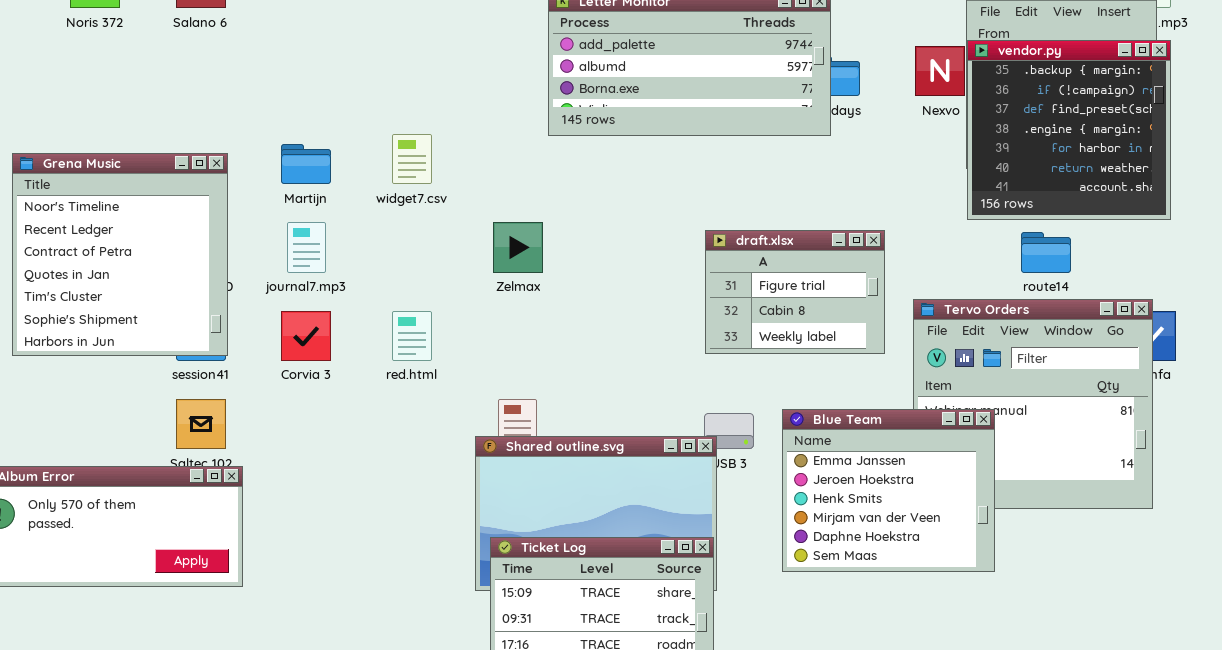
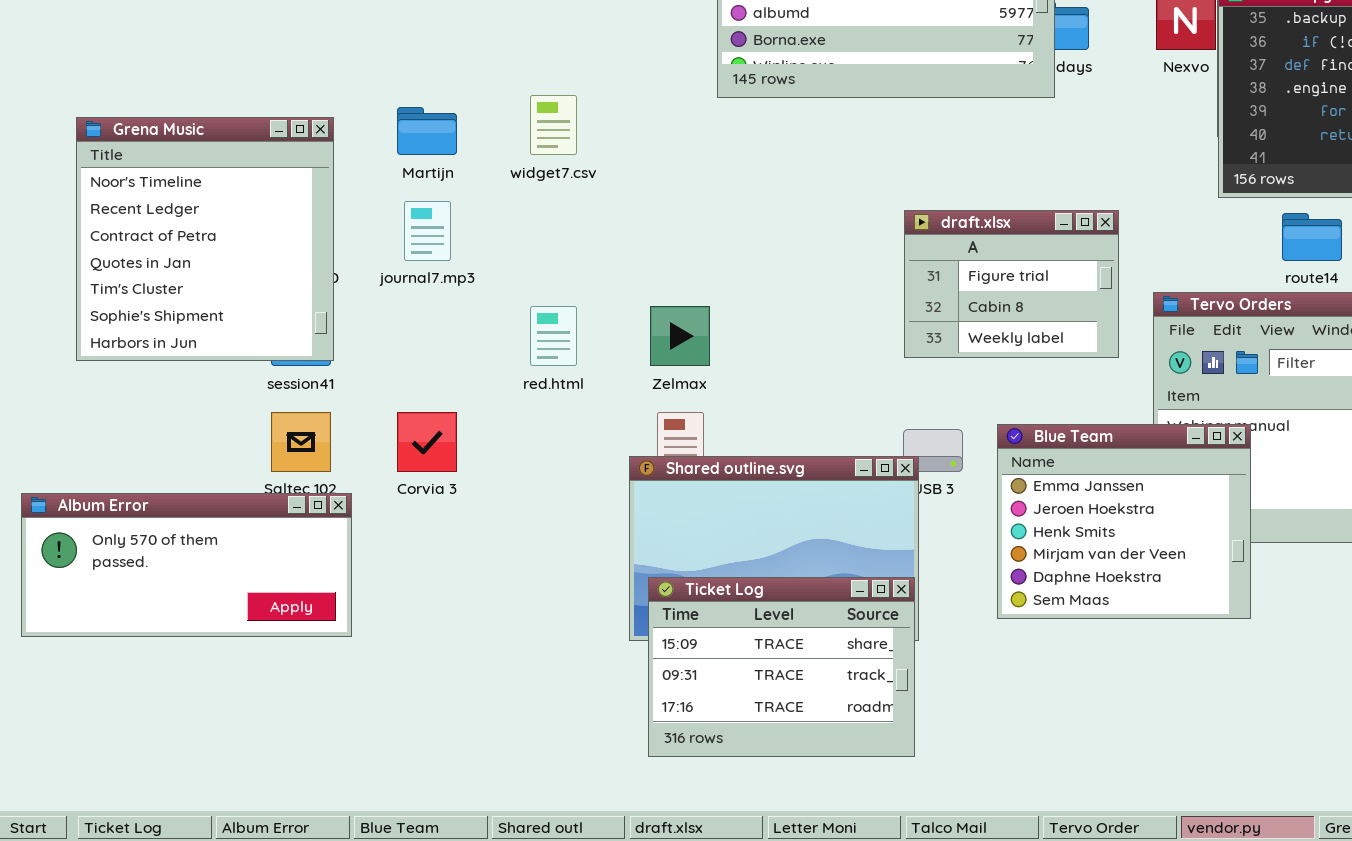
Zelmax: [493,222,543,273] -> [650,306,710,366], moved
Corvia 3: [281,311,331,361] -> [397,412,457,472], moved

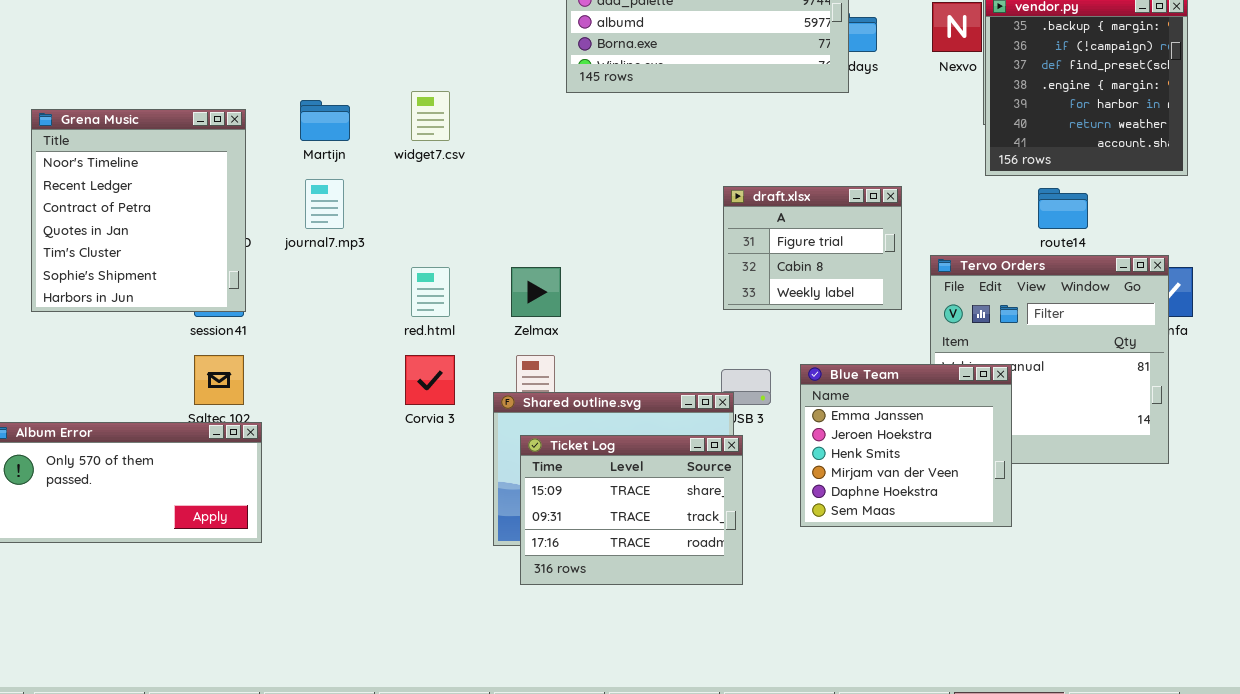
Corvia 3: [397,412,457,472] -> [405,355,455,405], moved
Ticket Log: [648,577,915,757] -> [520,435,743,585], moved

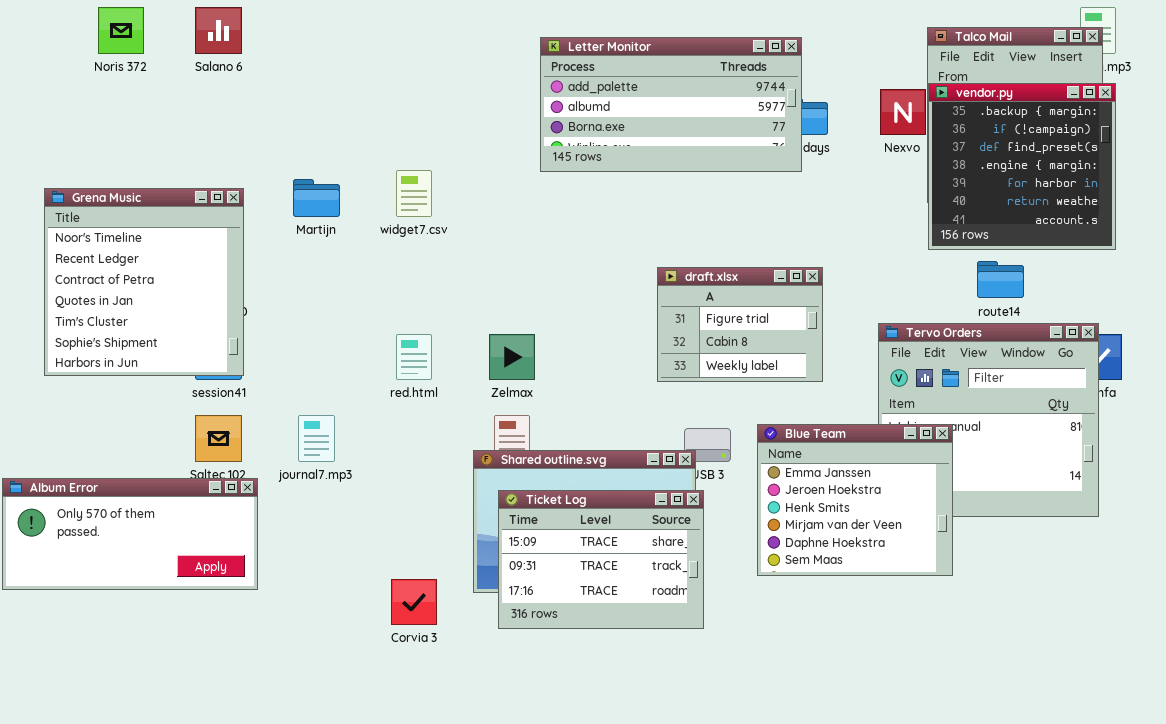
journal7.mp3: [305,179,344,229] -> [298,415,335,462], moved
draft.xlsx: [723,186,902,310] -> [657,267,823,382], moved
Corvia 3: [405,355,455,405] -> [391,579,437,625], moved

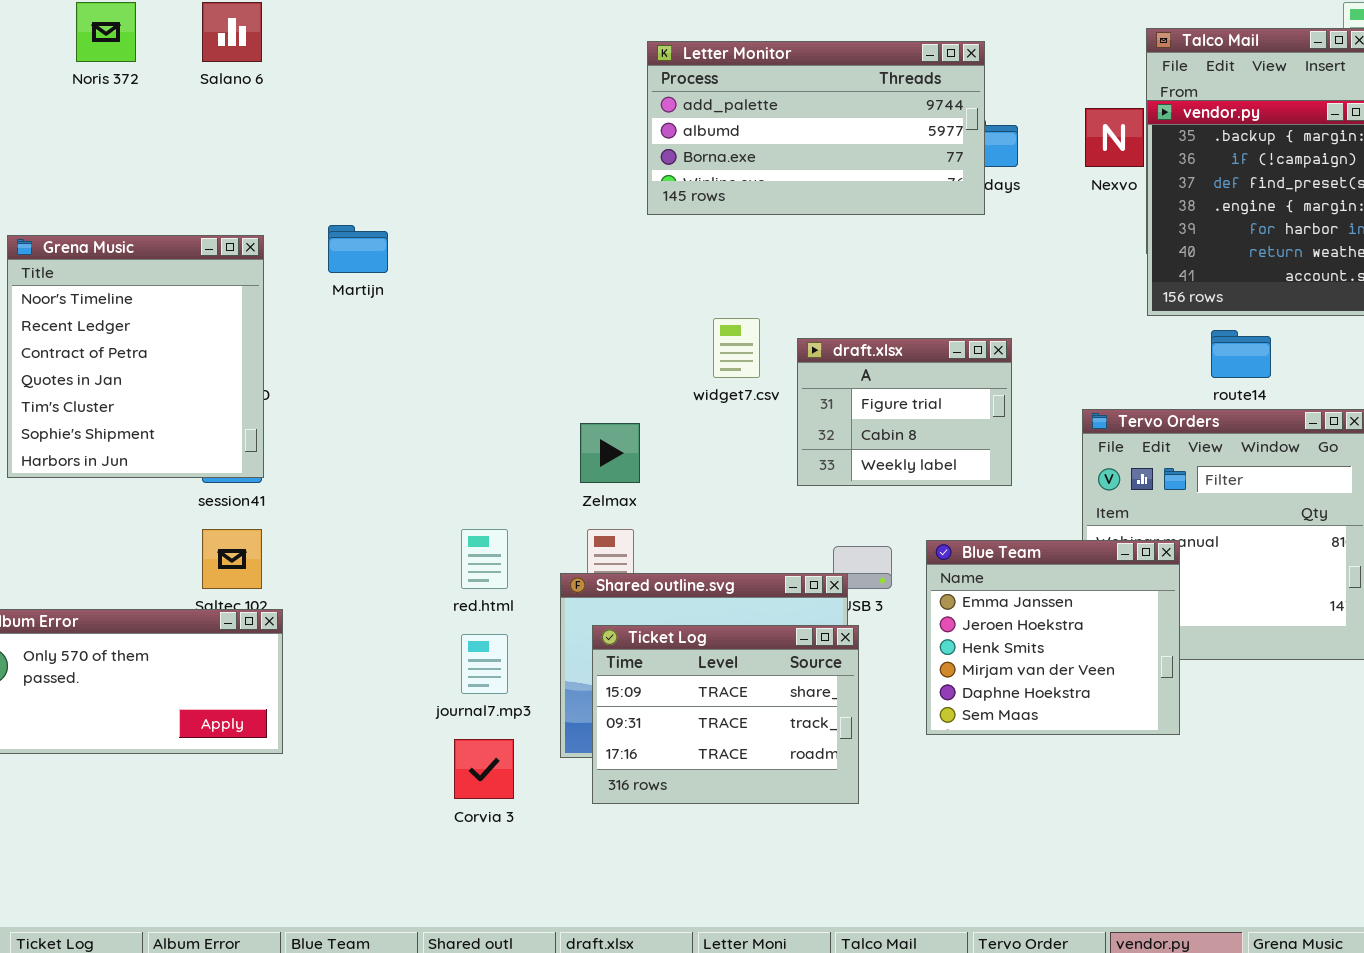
widget7.csv: [396,170,432,217] -> [713,318,760,378], moved
red.html: [396,334,432,380] -> [461,529,508,589], moved
journal7.mp3: [298,415,335,462] -> [461,634,508,694], moved

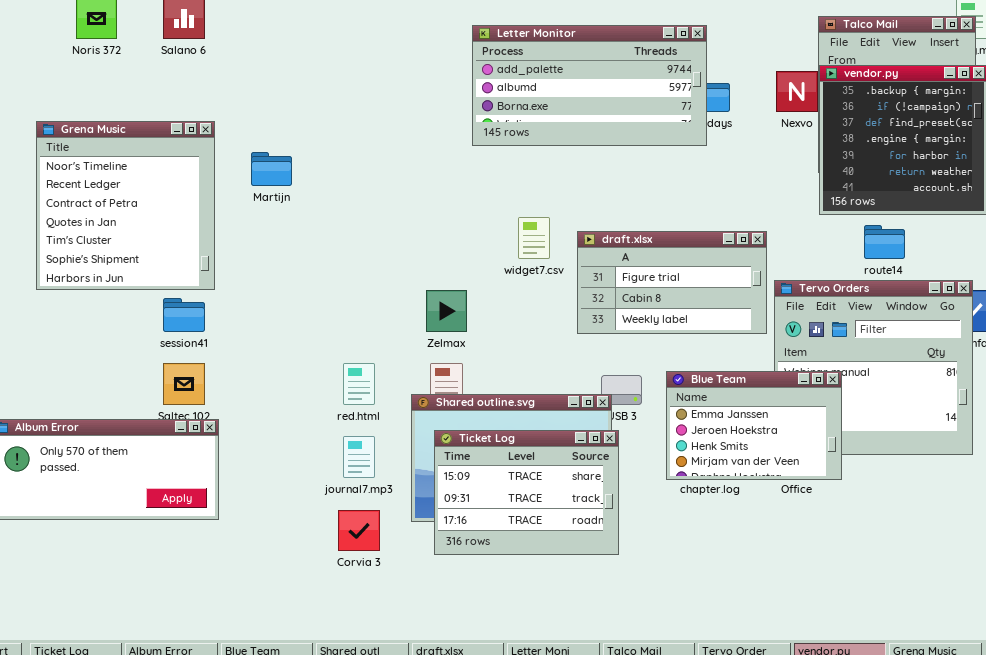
Grena Music: [7,235,264,478] -> [36,121,215,290], moved
draft.xlsx: [797,338,1012,486] -> [577,231,767,334], resized
Blue Team: [926,540,1180,735] -> [666,371,842,480], resized

